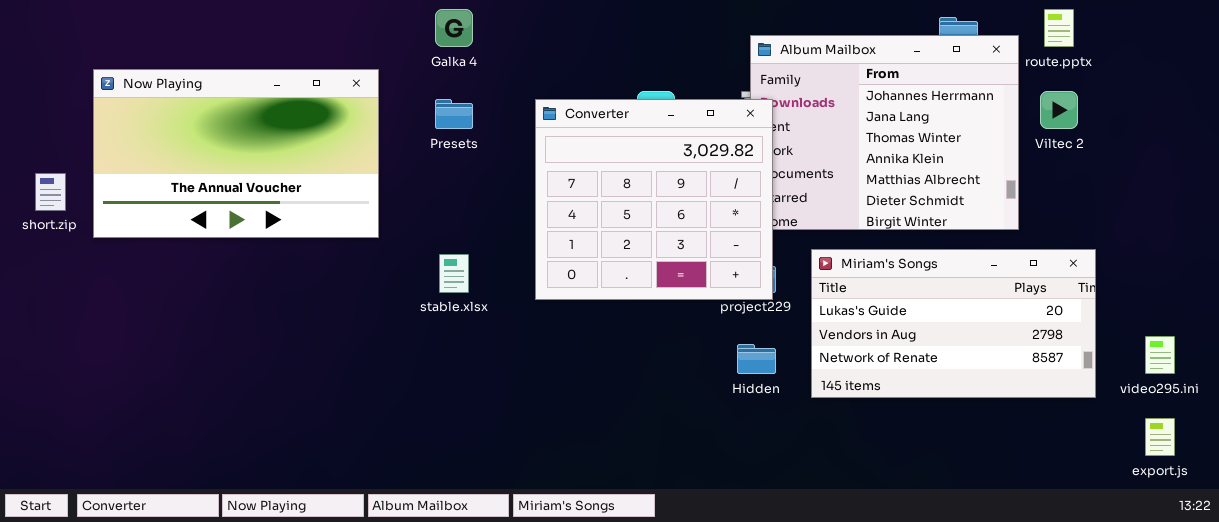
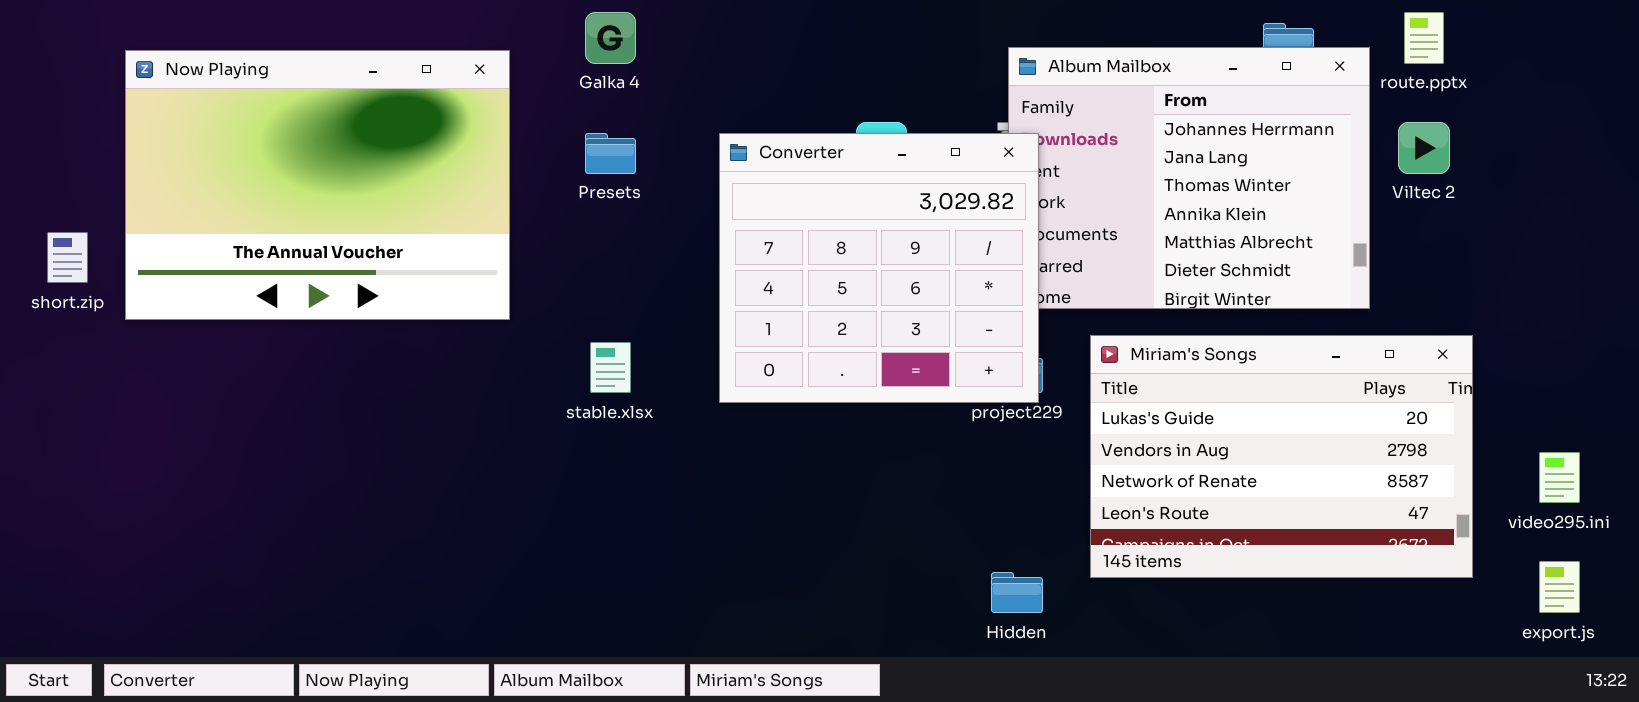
Now Playing: [93,69,379,238] -> [125,50,510,320], resized
Miriam's Songs: [811,249,1096,398] -> [1090,335,1473,578], resized
Hidden: [737,344,776,374] -> [991,572,1043,613], moved

